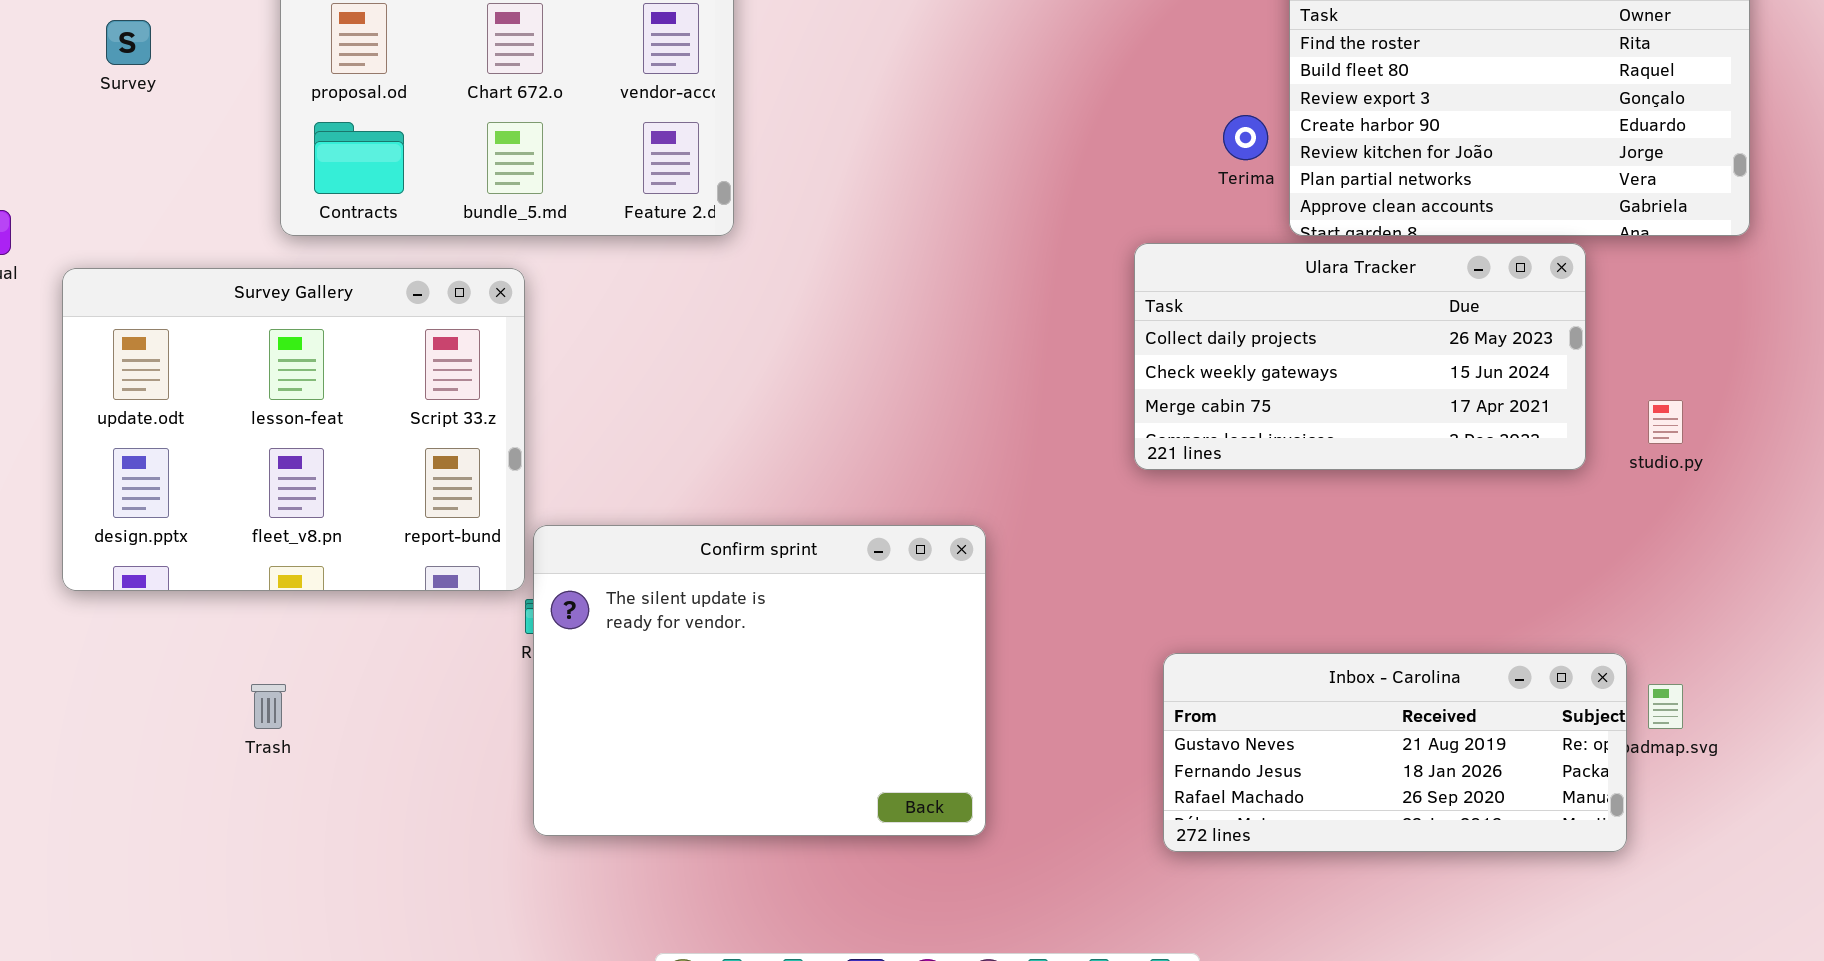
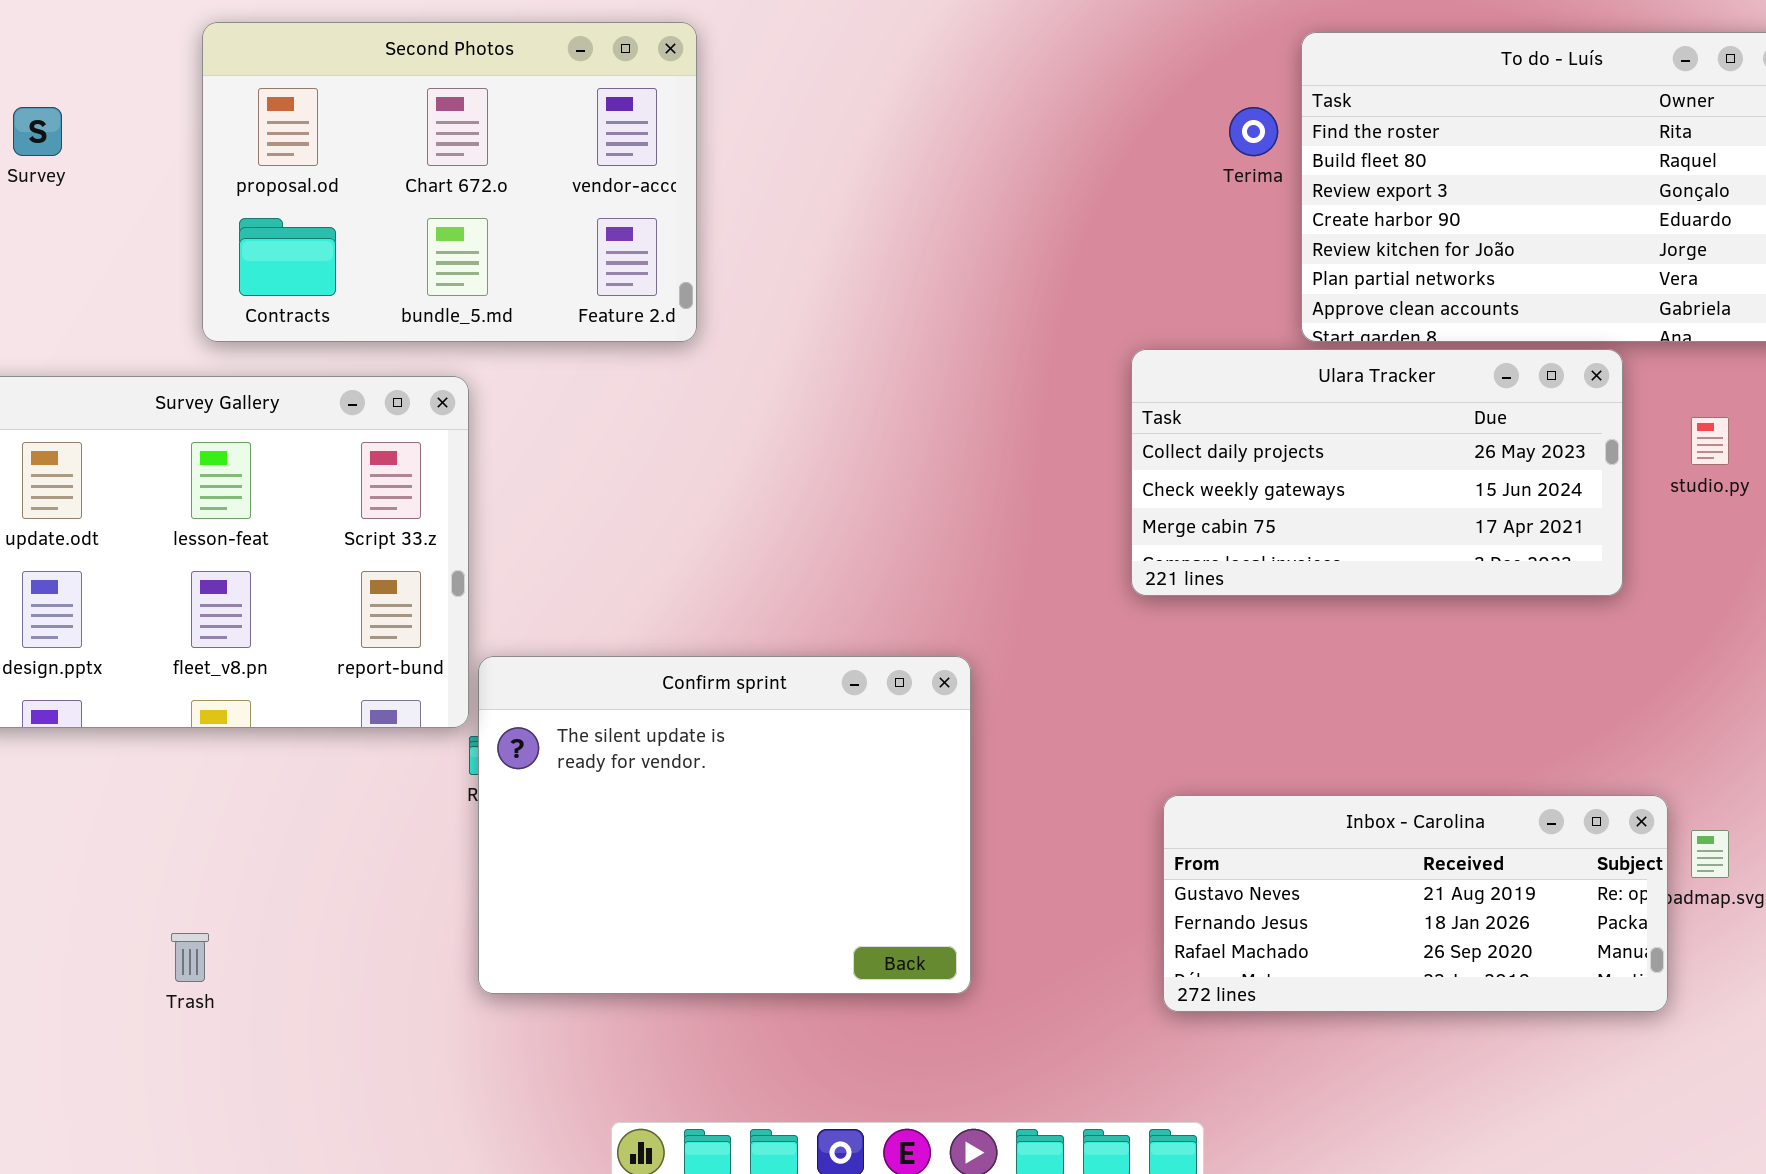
Terima: [1223,115,1268,160] -> [1229,107,1278,156], moved
studio.py: [1648,400,1683,444] -> [1691,417,1729,465], moved
Trash: [251,684,286,729] -> [171,933,209,982], moved

